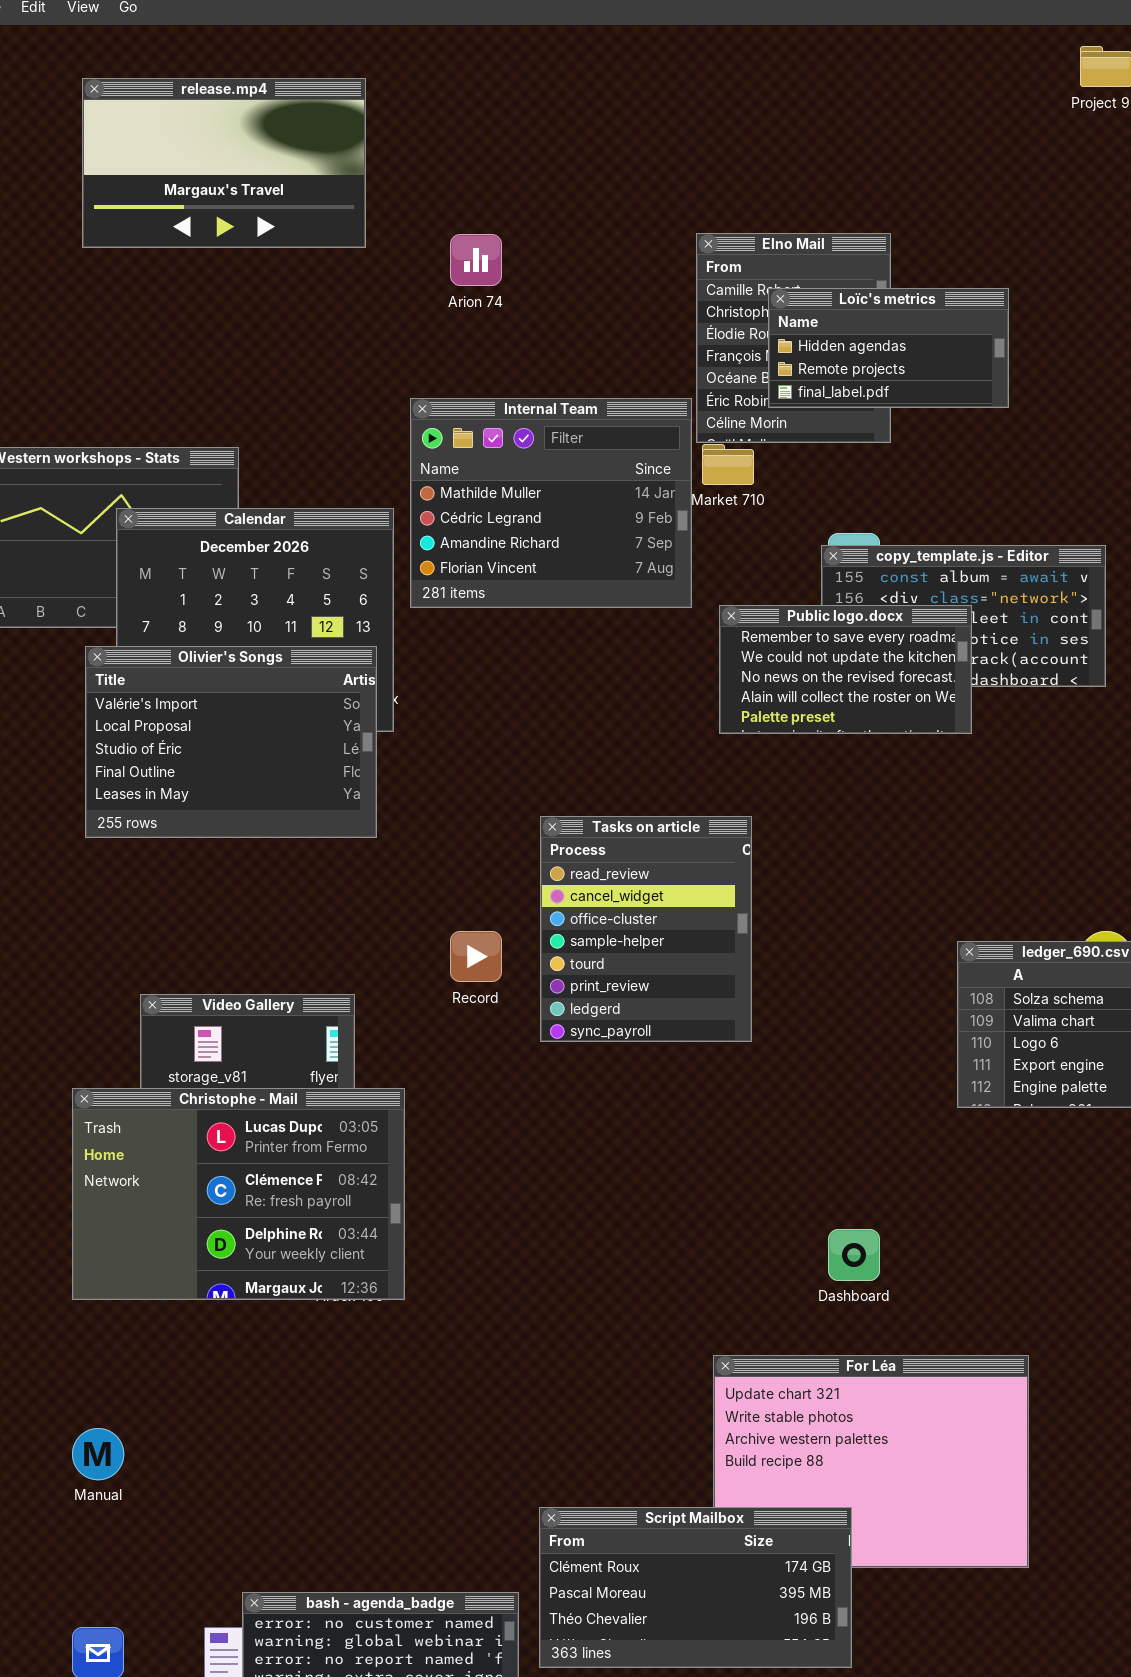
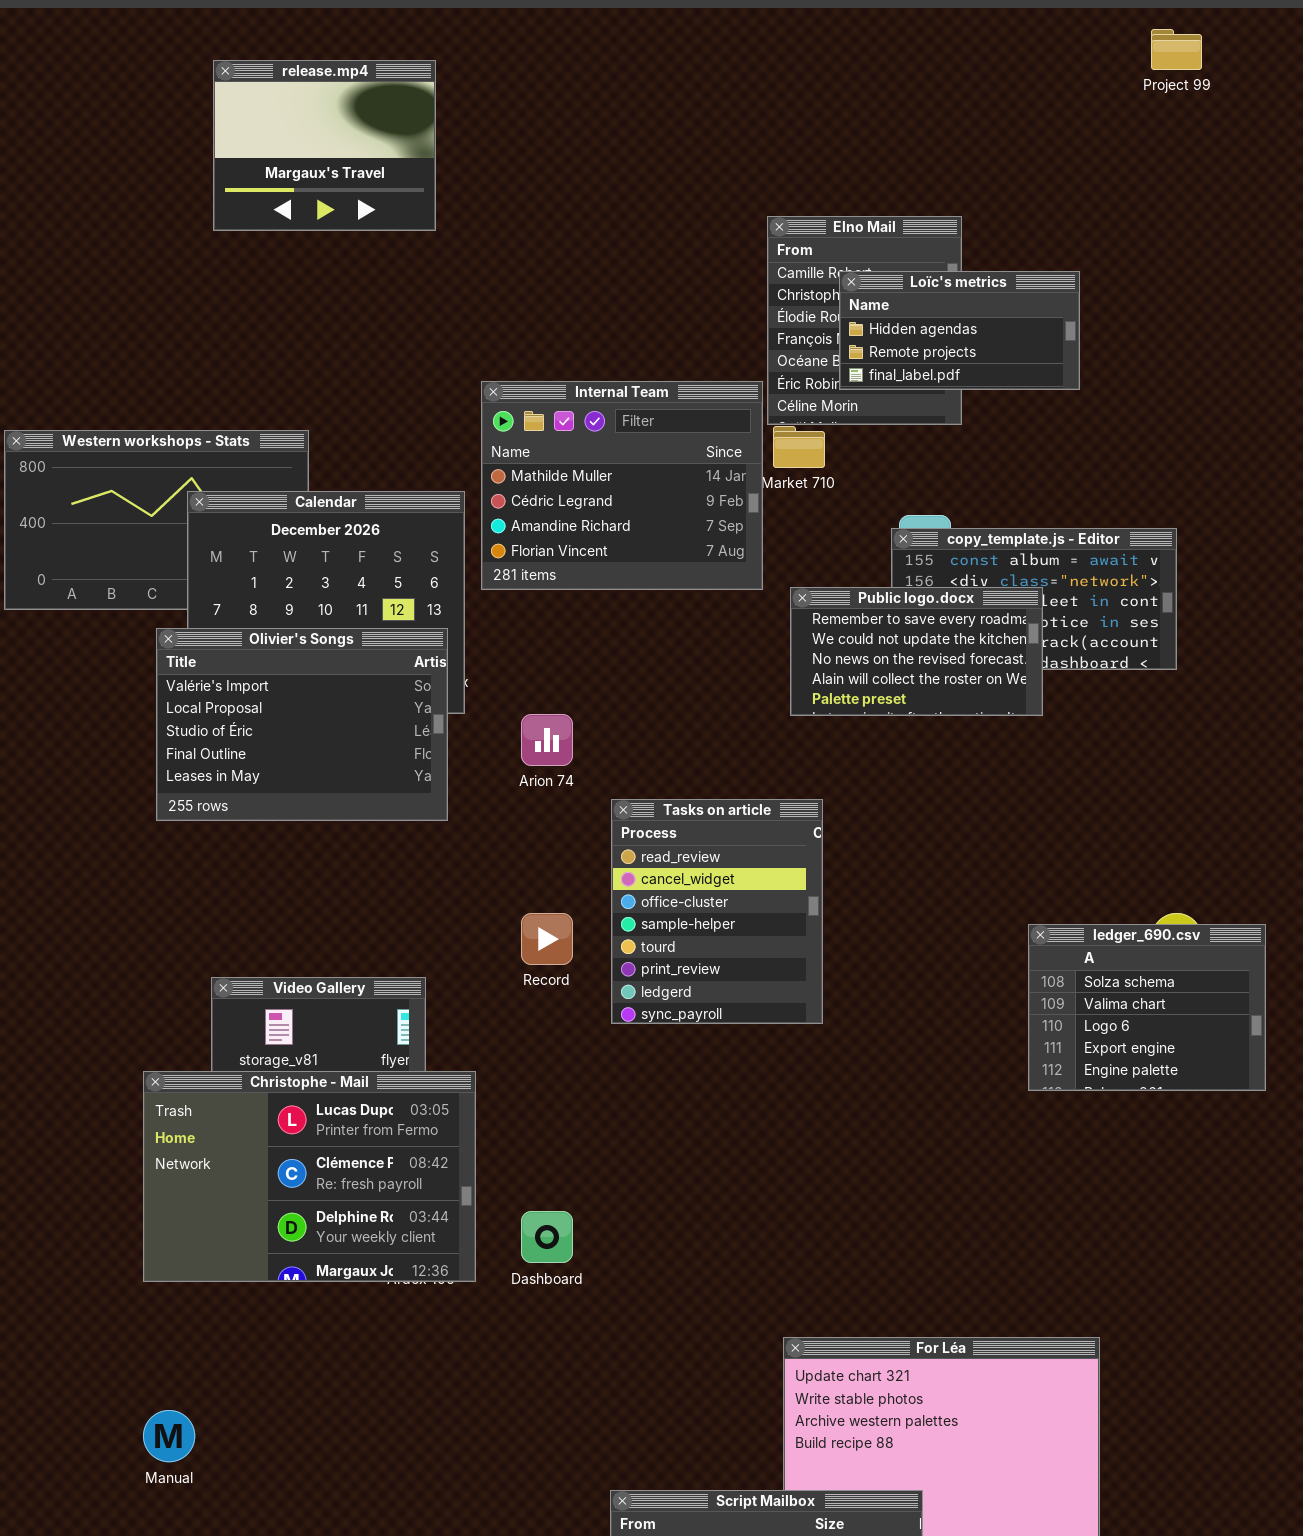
release.mp4: [82,78,366,248] -> [213,60,436,231], resized
Arion 74: [450,234,502,286] -> [521,714,573,766], moved
Dashboard: [828,1229,880,1281] -> [521,1211,573,1263], moved

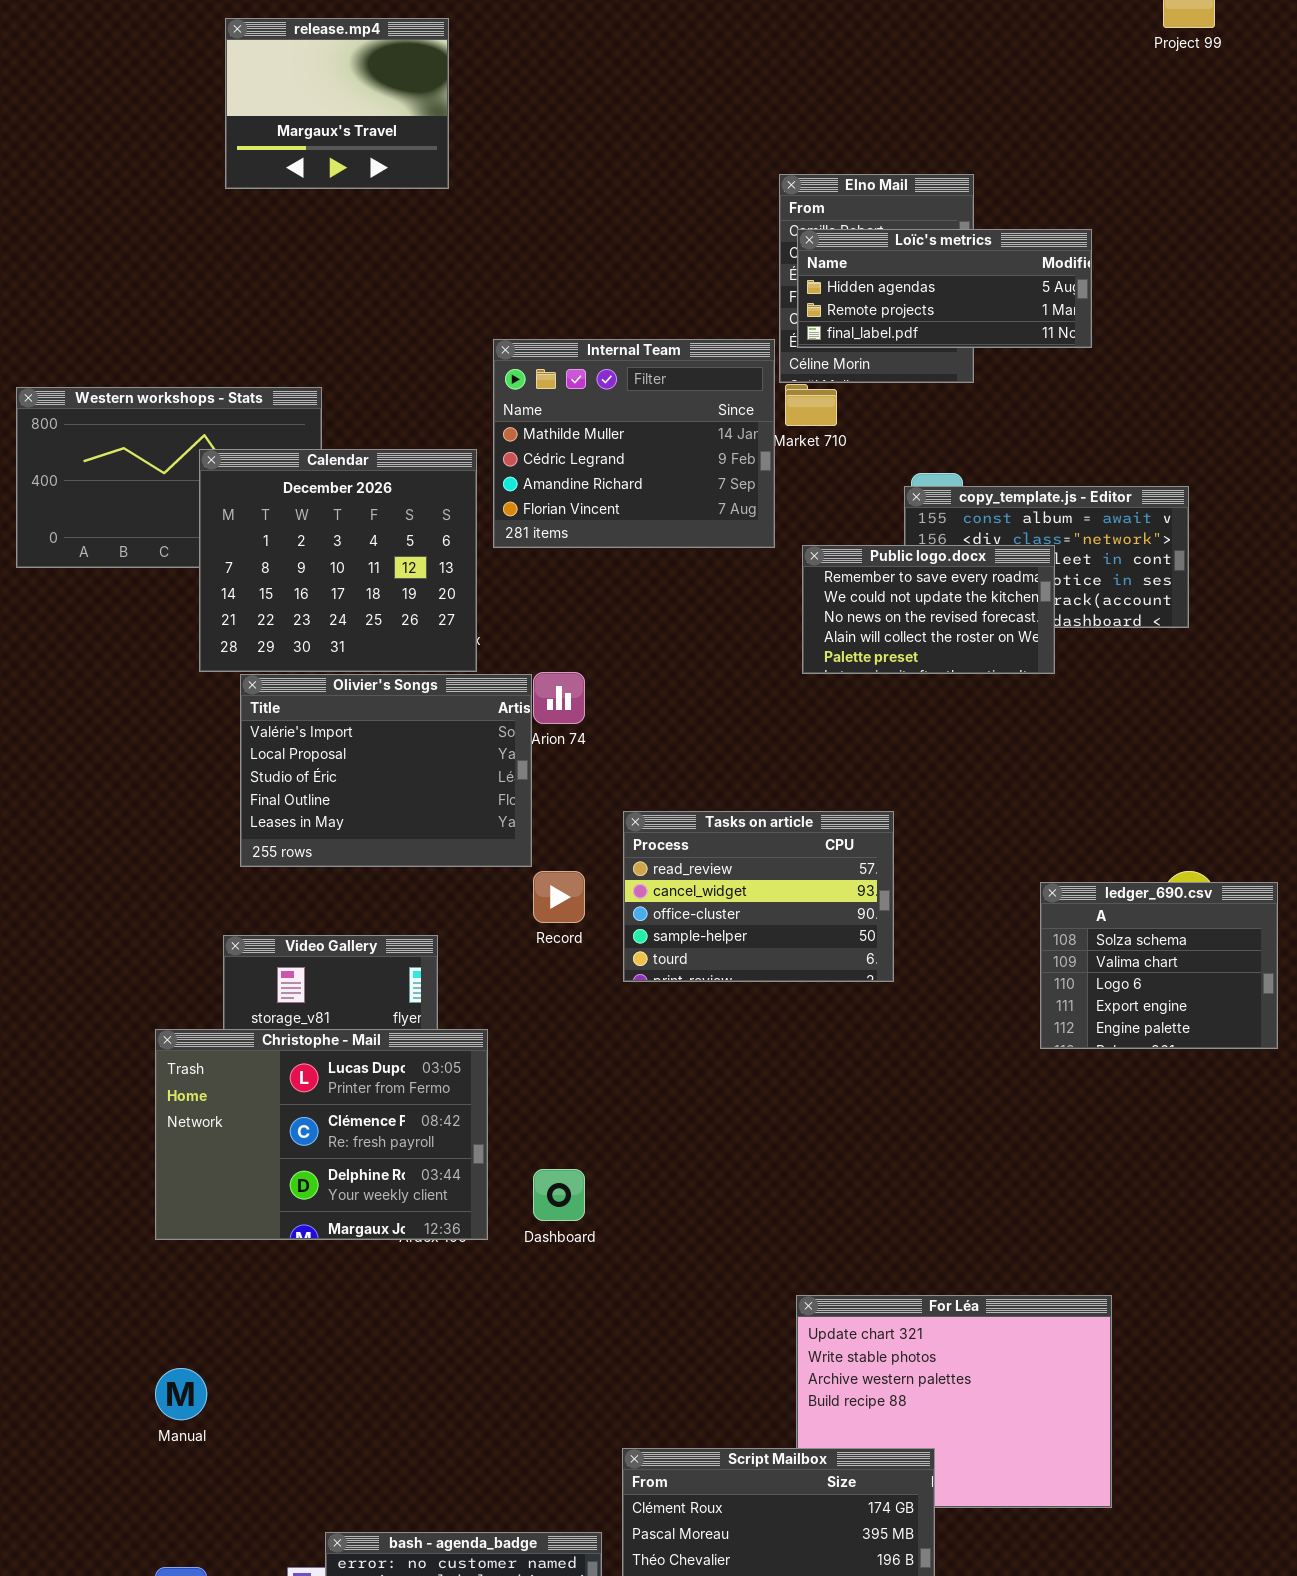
Loïc's metrics: [839,271,1080,390] -> [797,229,1092,348], resized
Olivier's Songs: [156,628,448,821] -> [240,674,532,867], moved
Tasks on article: [611,799,823,1024] -> [623,811,894,982], resized

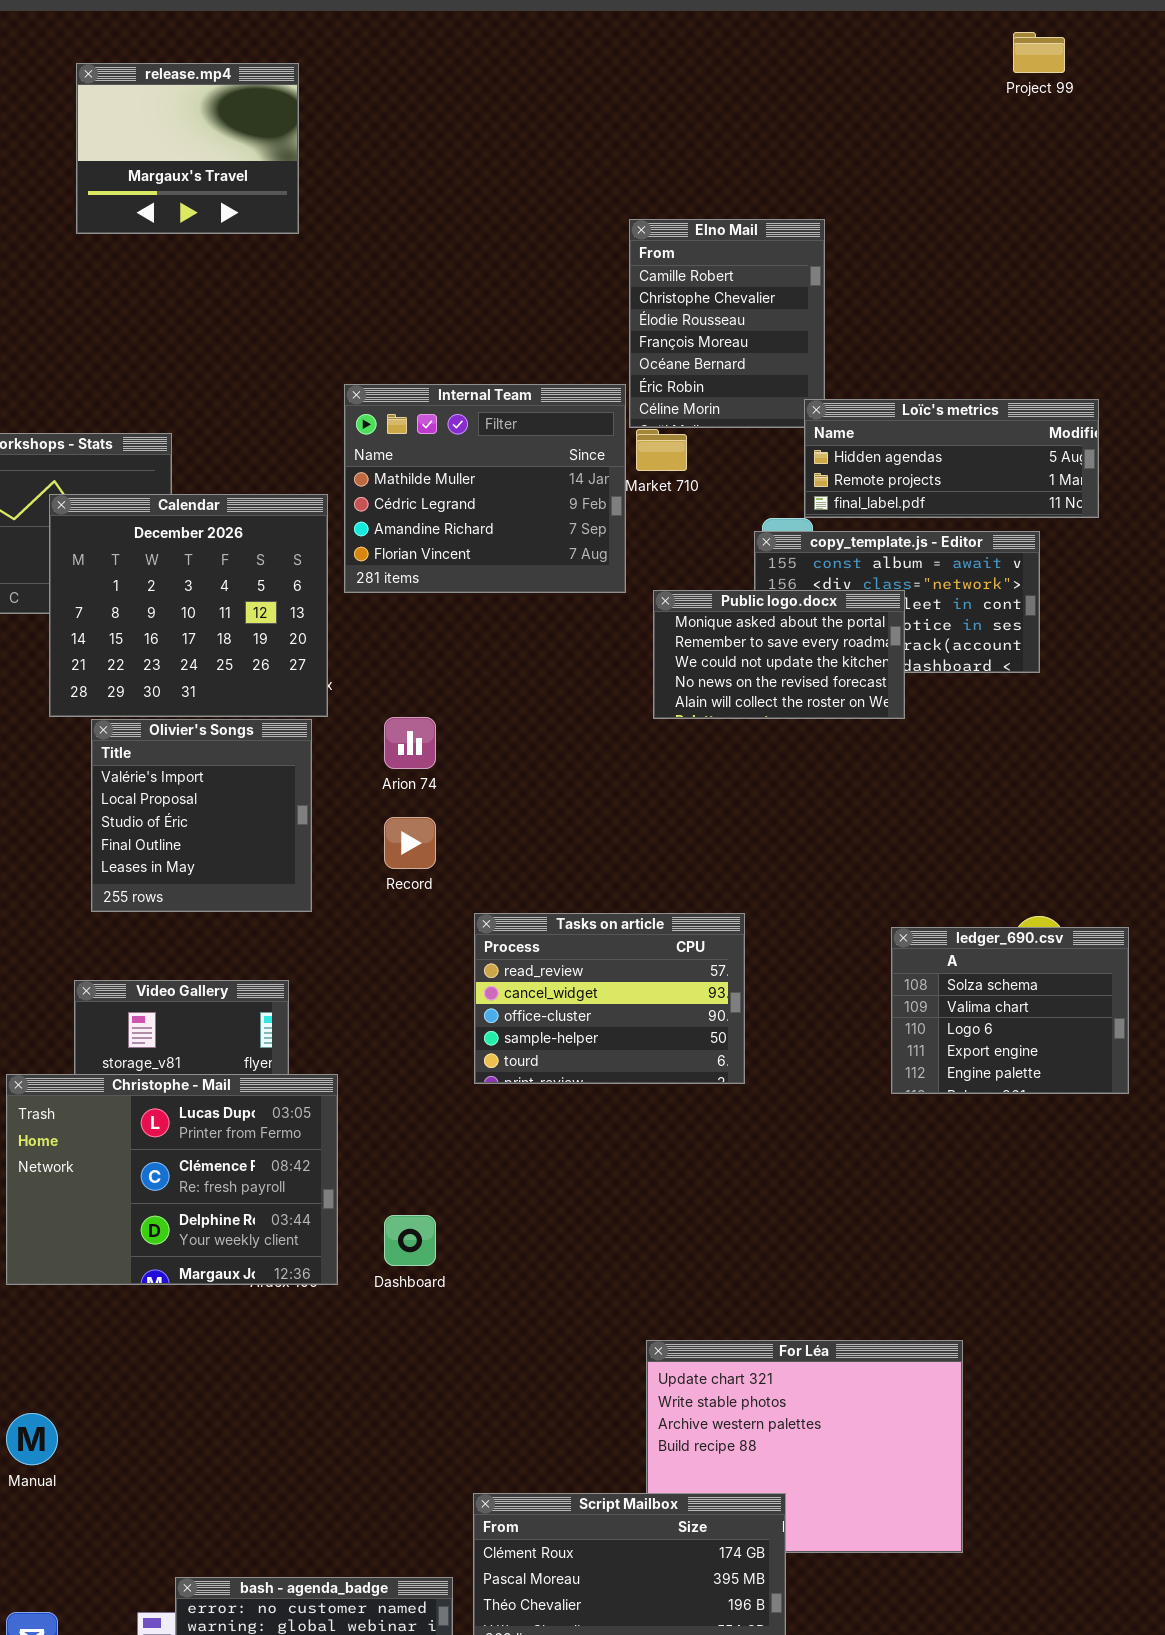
Loïc's metrics: [797,229,1092,348] -> [804,399,1099,518], moved
Public logo.docx: [802,545,1055,674] -> [653,590,905,719], scrolled up 1 row
Olivier's Songs: [240,674,532,867] -> [91,719,312,912], resized
Tasks on article: [623,811,894,982] -> [474,913,745,1084], moved
Record: [533,871,585,923] -> [384,817,436,869], moved

